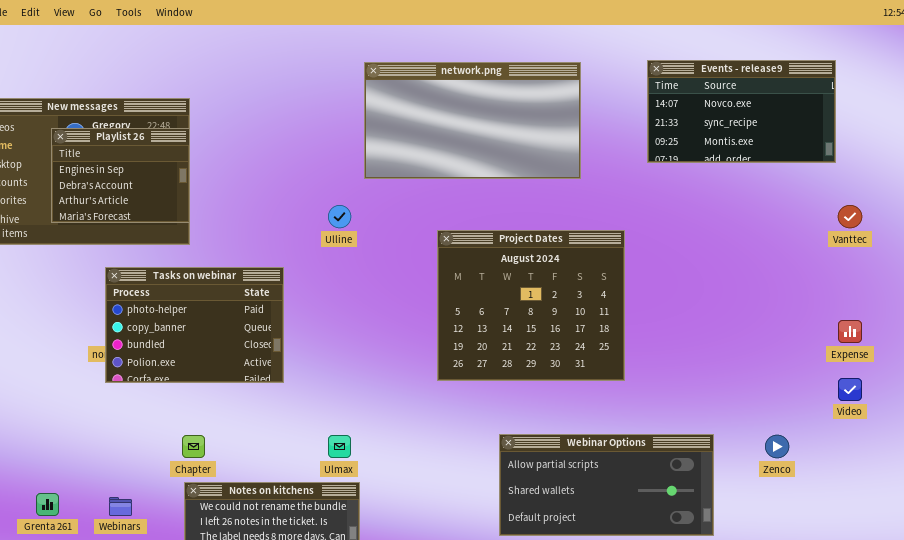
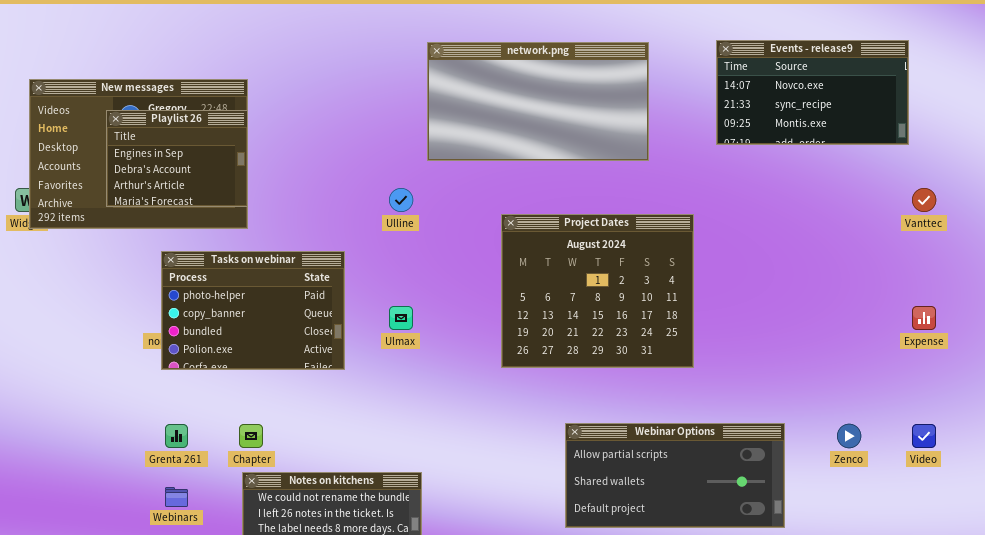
Video: [838,378,862,401] -> [912,424,936,448], moved
Ulmax: [328,435,351,458] -> [389,306,413,330], moved
Grenta 261: [36,493,59,516] -> [165,424,188,448], moved

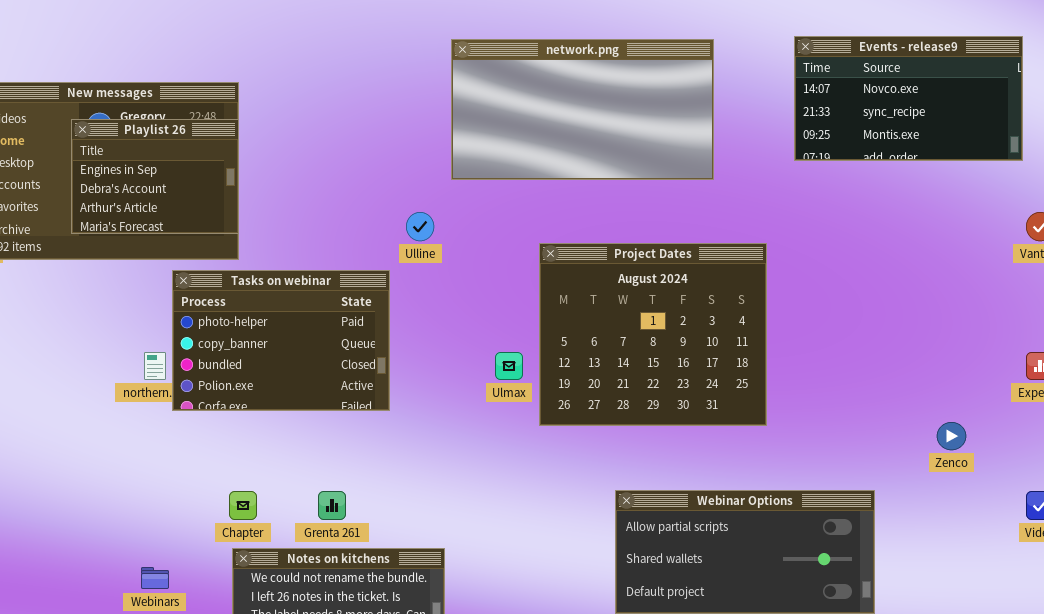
Tasks on webinar: [161,251,345,370] -> [172,270,390,411], moved
Ulmax: [389,306,413,330] -> [495,352,523,380], moved
Grenta 261: [165,424,188,448] -> [318,491,346,520], moved
Zenco: [837,424,861,448] -> [937,422,966,450], moved

